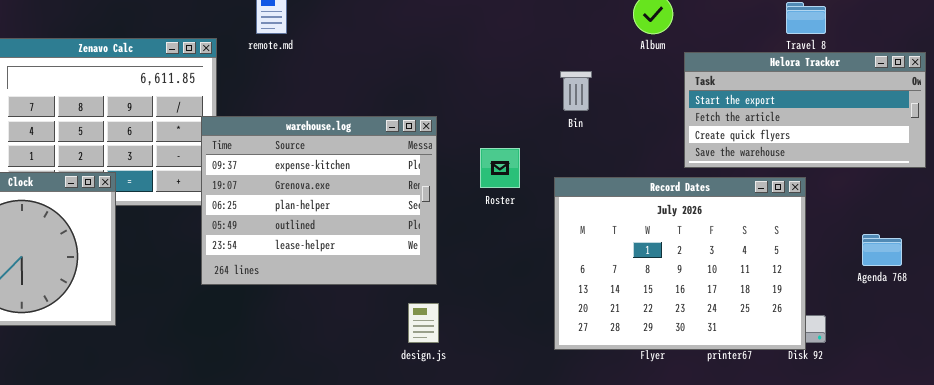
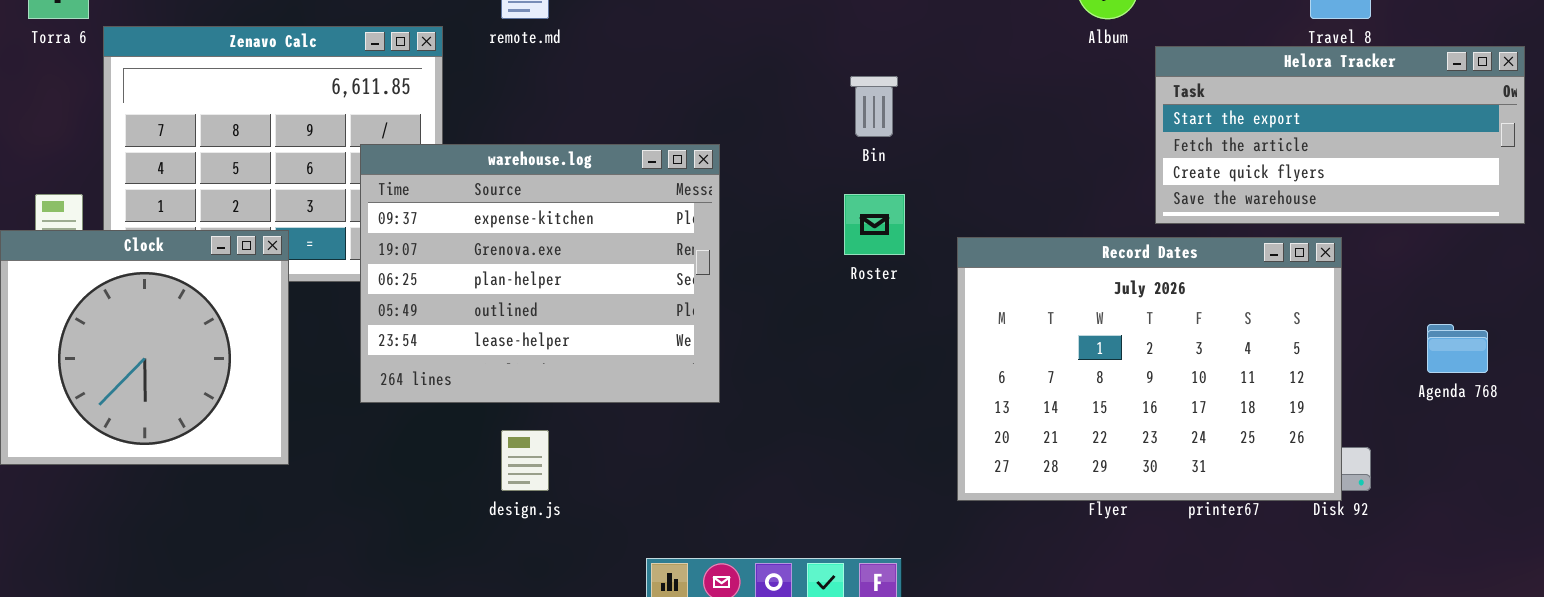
Bin: [560,71,592,111] -> [850,76,898,137], moved
warehouse.log: [201,116,437,285] -> [360,144,720,403], moved
design.js: [408,303,439,343] -> [501,430,549,491], moved

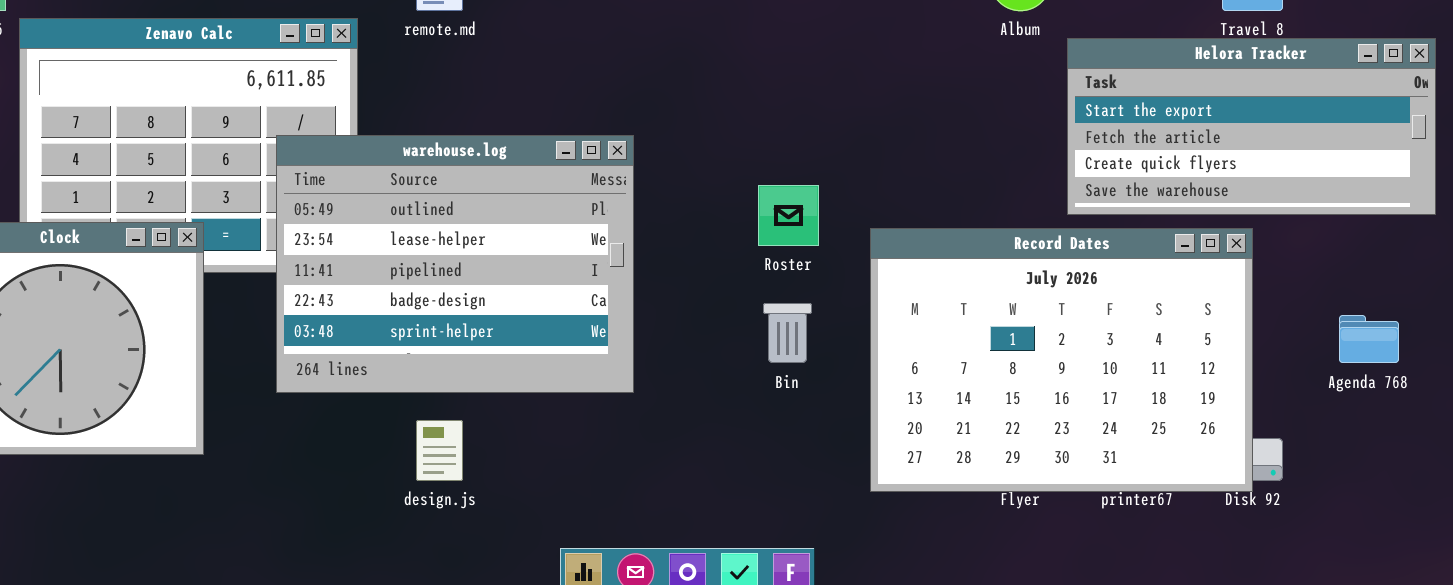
Bin: [850,76,898,137] -> [763,303,812,363], moved
warehouse.log: [360,144,720,403] -> [276,135,634,393], scrolled down 3 rows

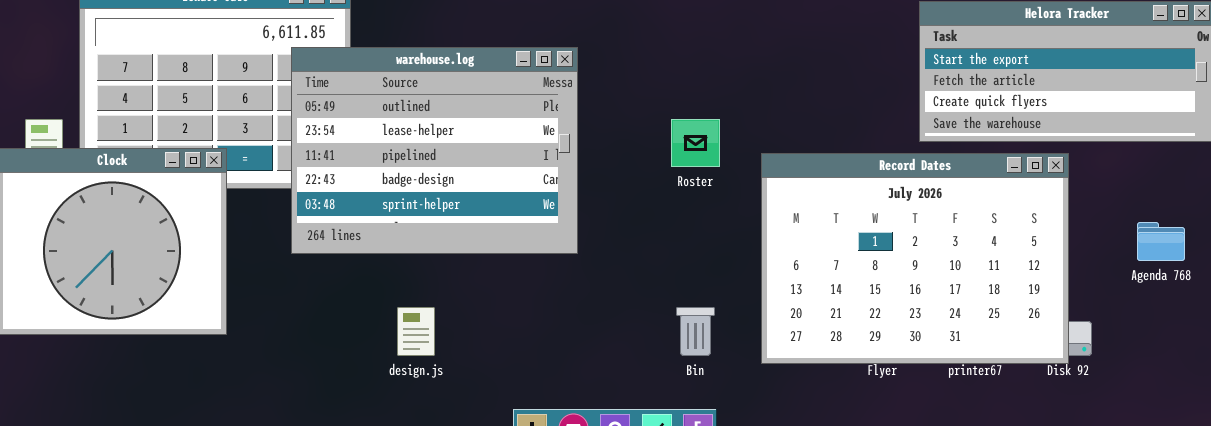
warehouse.log: [276,135,634,393] -> [291,47,578,254], moved
Bin: [763,303,812,363] -> [676,307,715,356], moved

